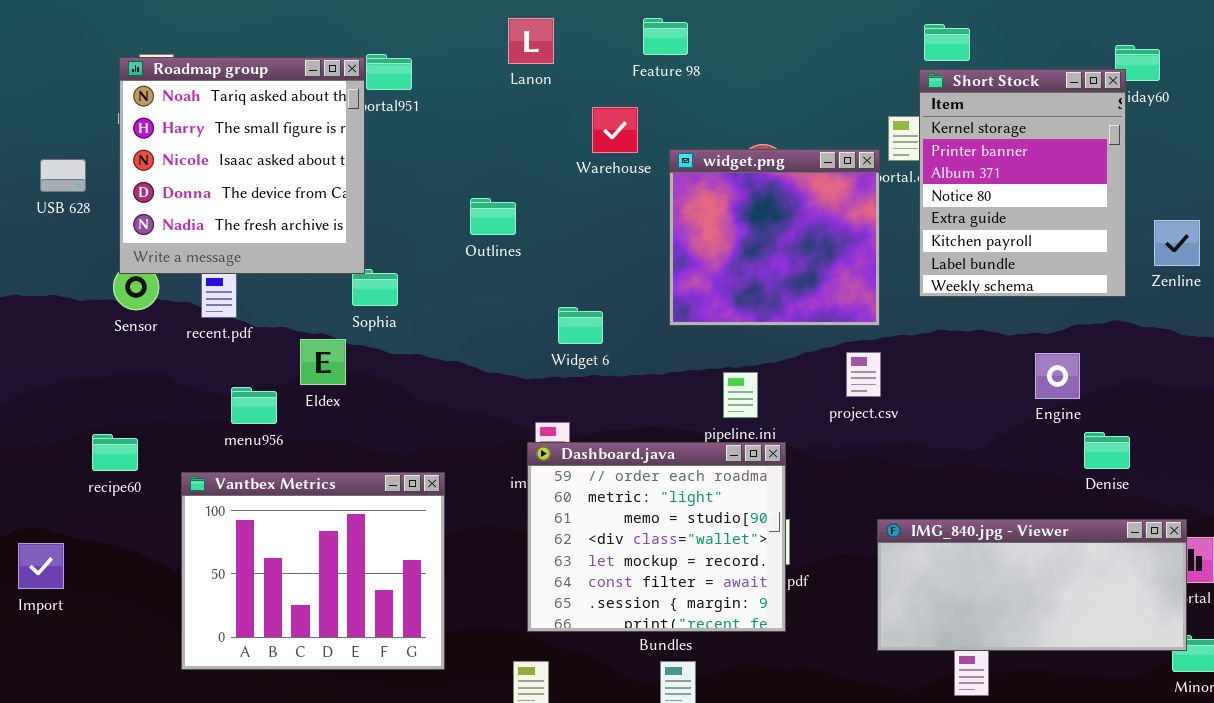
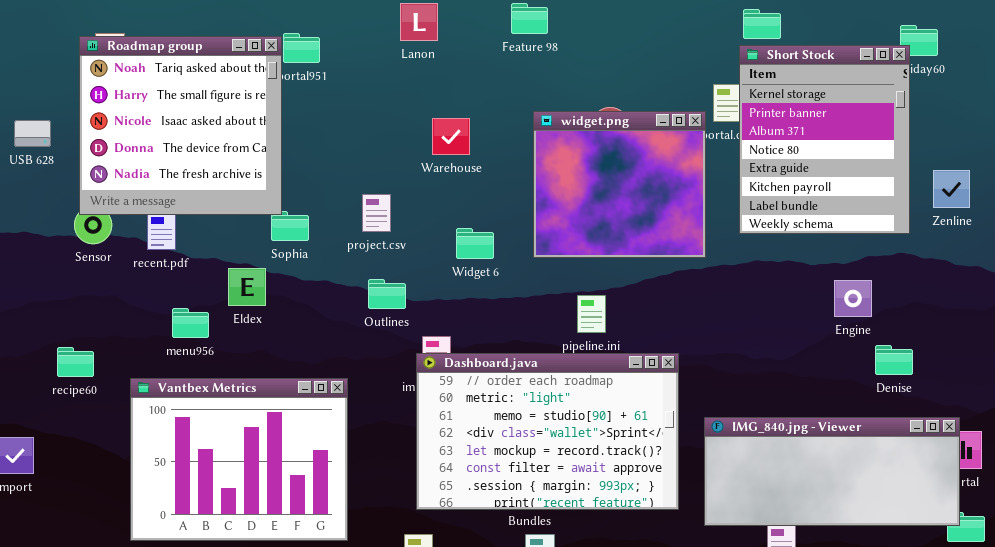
Warehouse: [592,107,638,153] -> [432,118,470,155], moved
Outlines: [470,198,516,235] -> [368,279,406,309], moved
Widget 6: [558,307,603,344] -> [456,228,494,259], moved
project.csv: [846,352,881,397] -> [362,194,391,232], moved
Dashboard.java: [527,442,786,632] -> [416,353,679,510], resized

